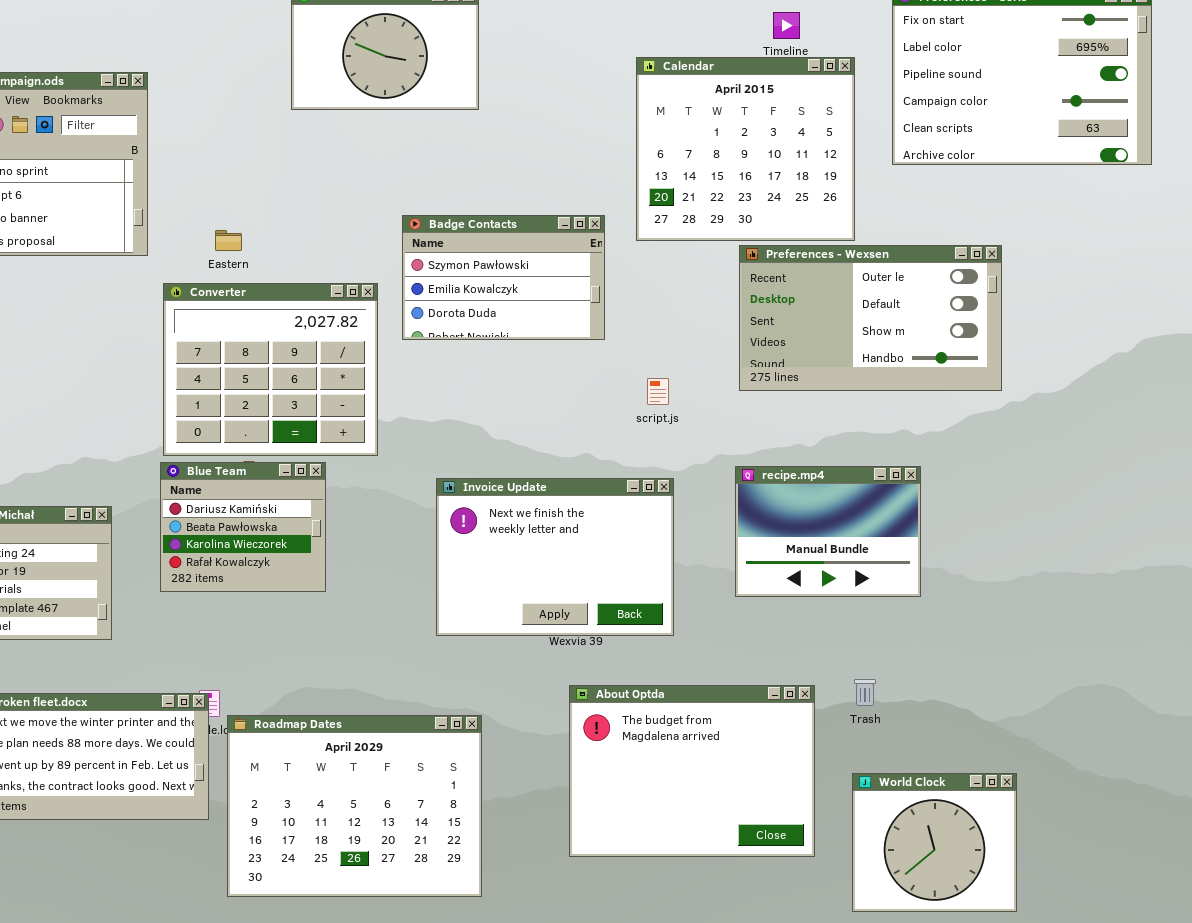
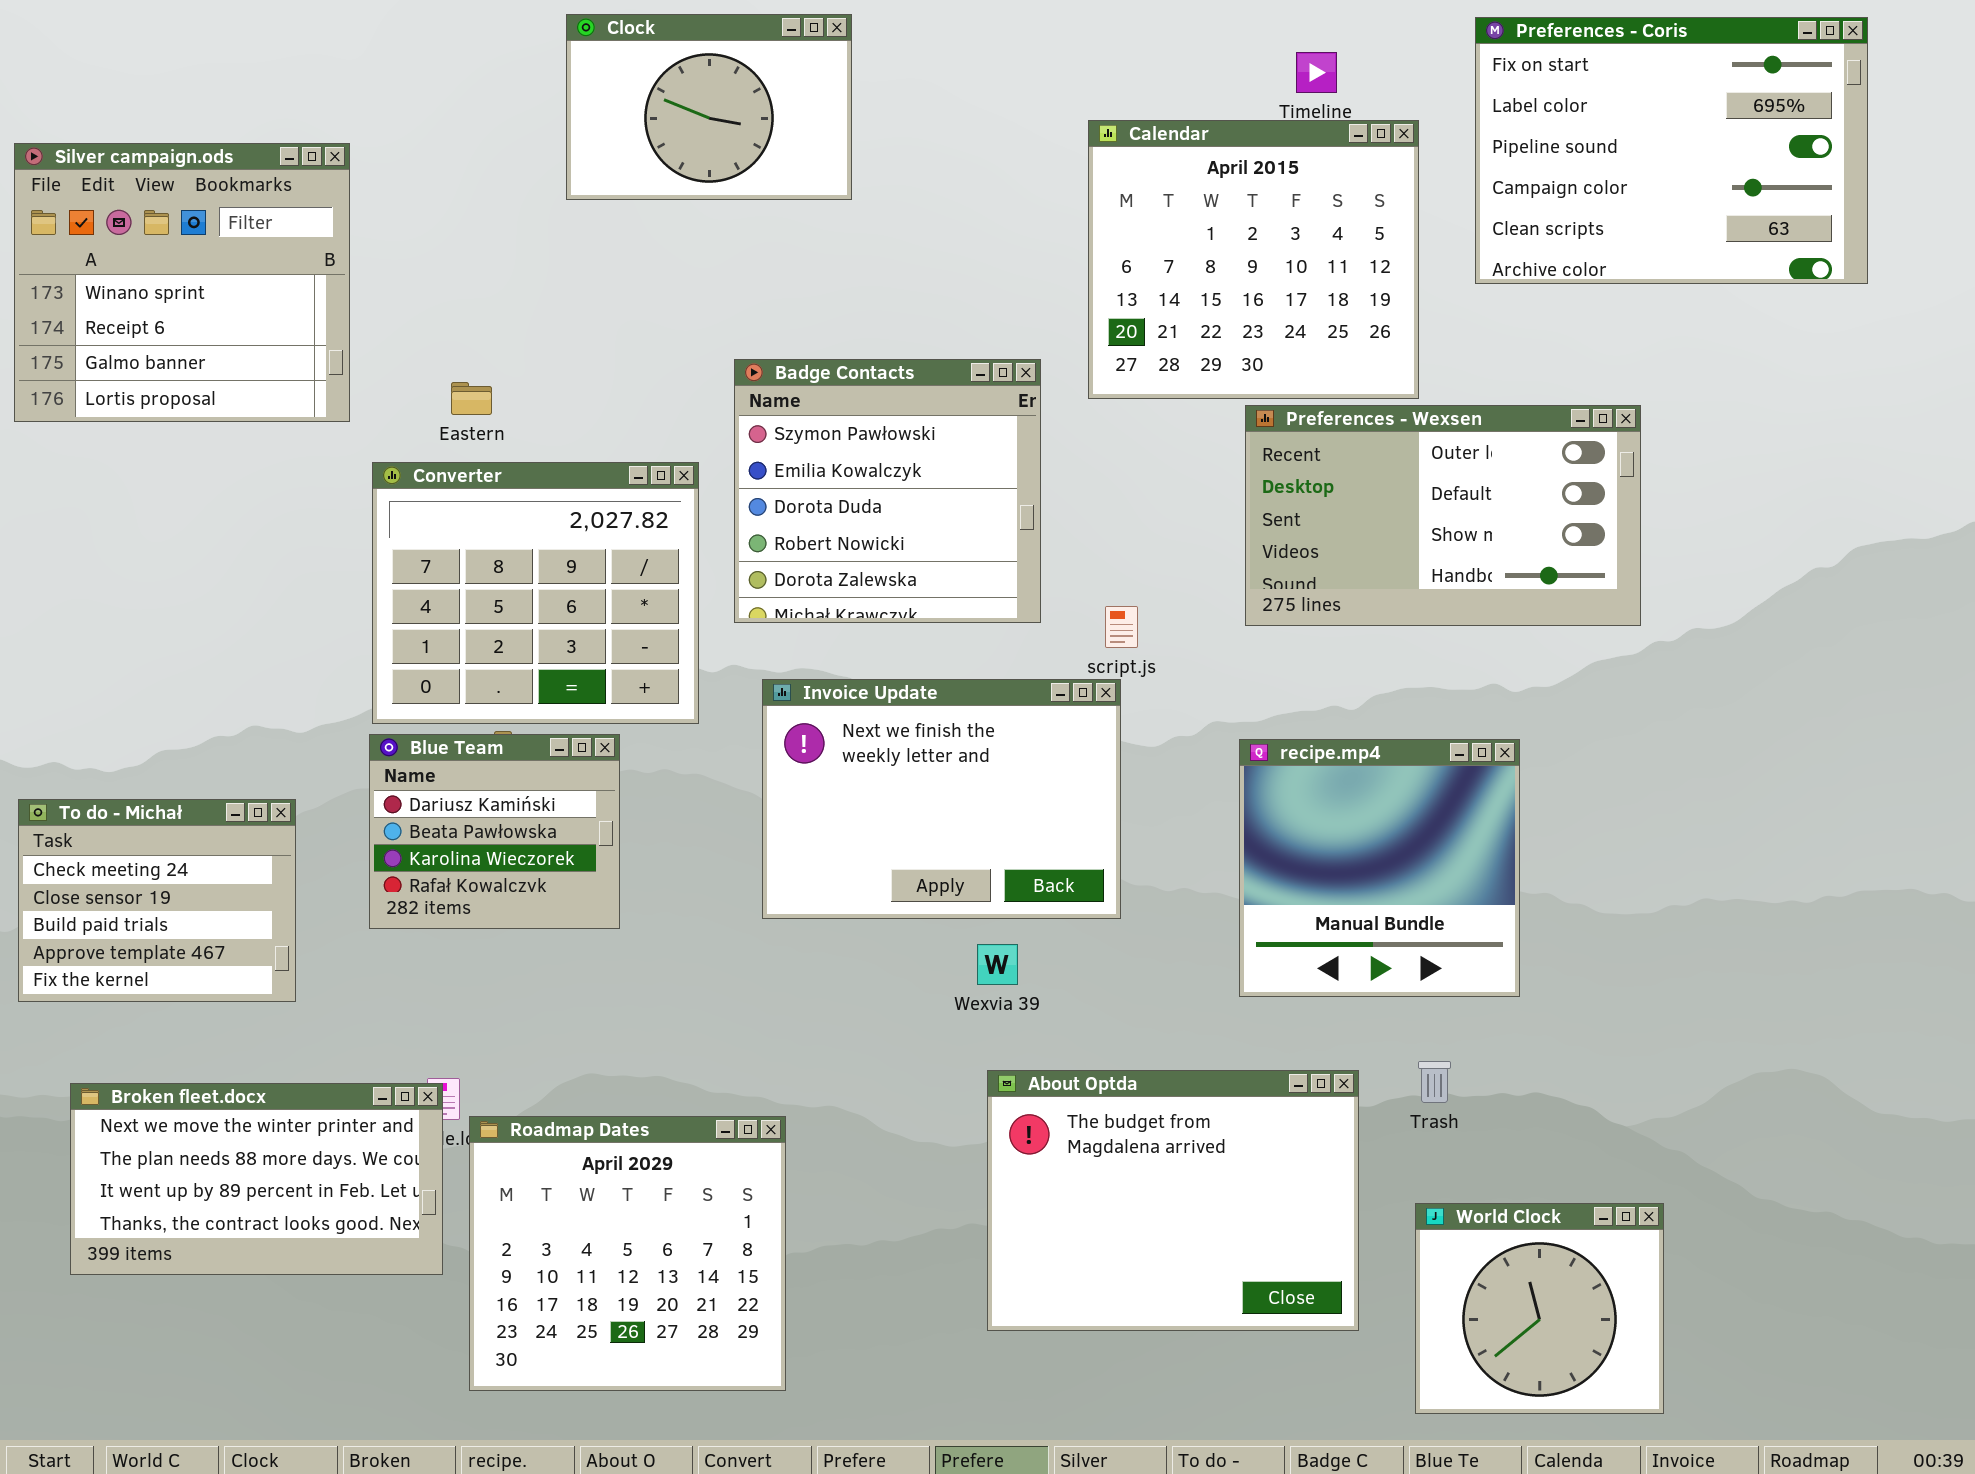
Badge Contacts: [402,215,605,340] -> [734,359,1041,623], resized
recipe.mp4: [735,466,921,597] -> [1239,739,1520,997], resized
Invoice Update: [436,478,674,636] -> [762,679,1121,919], moved
Roadmap Dates: [227,715,482,897] -> [469,1116,786,1391], resized

